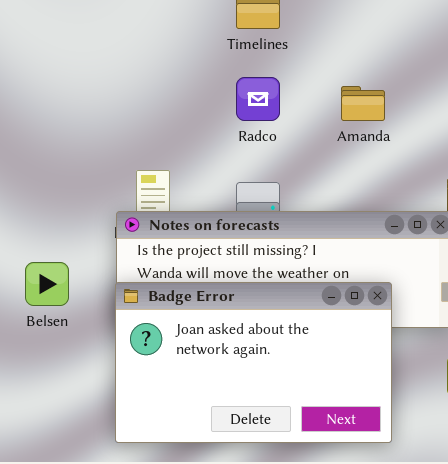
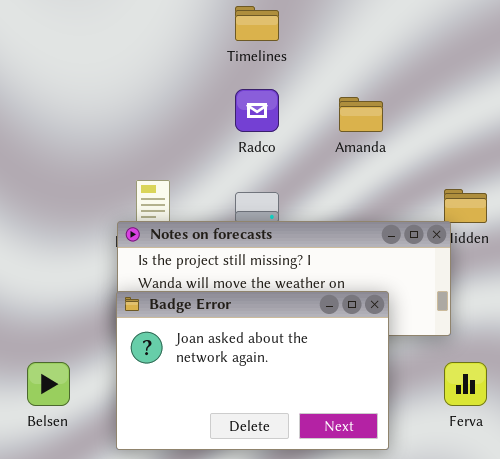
Belsen: [25,262,69,306] -> [27,362,70,406], moved

